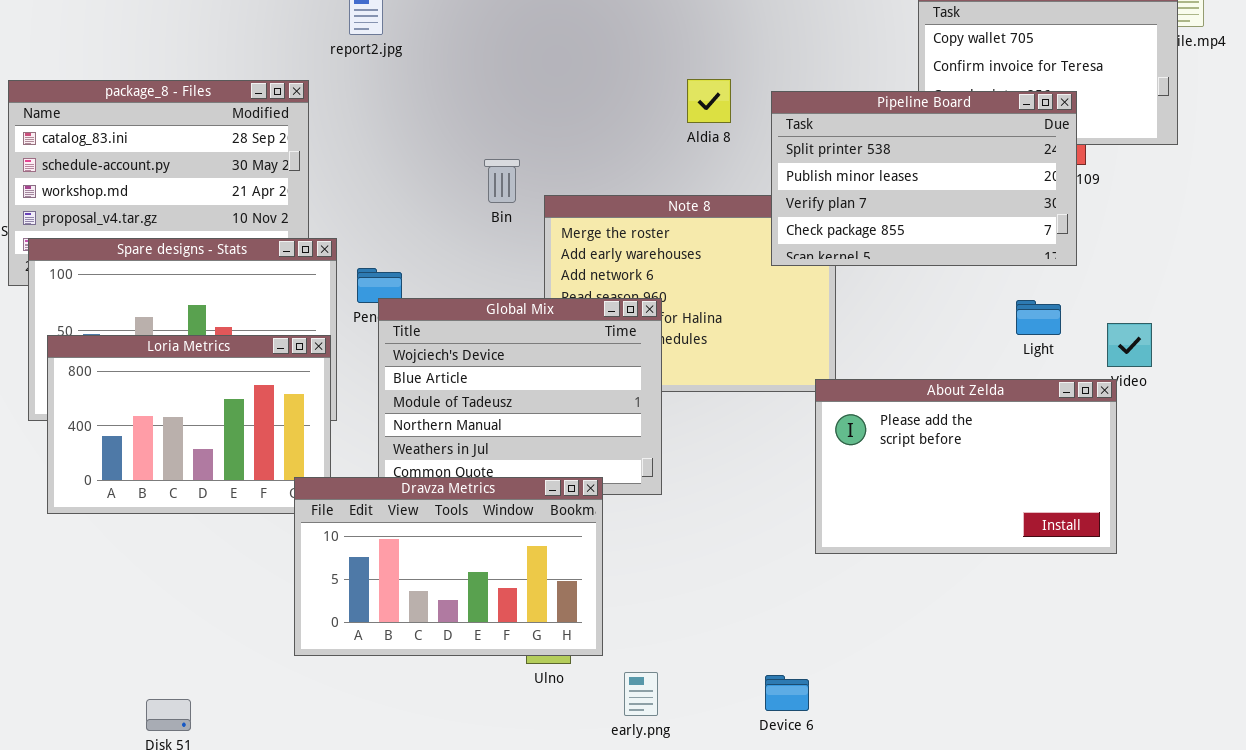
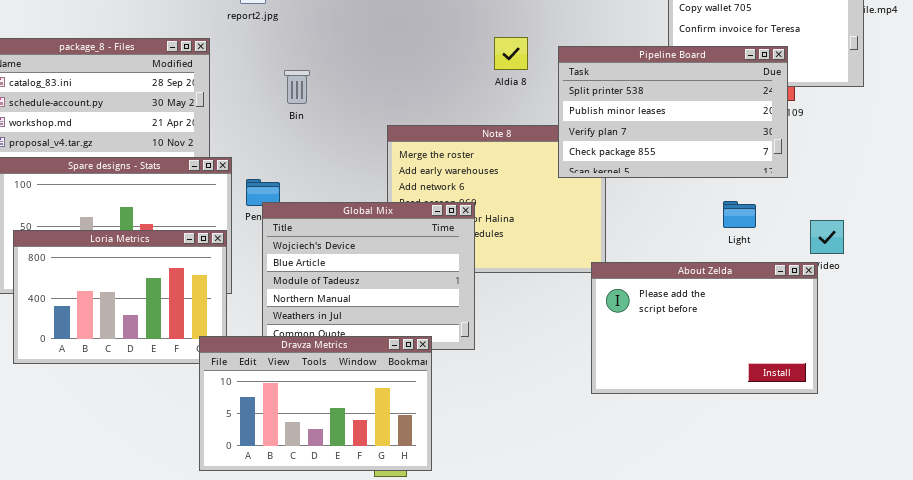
Bin: [484,159,520,203] -> [284,70,310,104], moved
Light: [1016,300,1061,335] -> [723,201,756,228], moved

